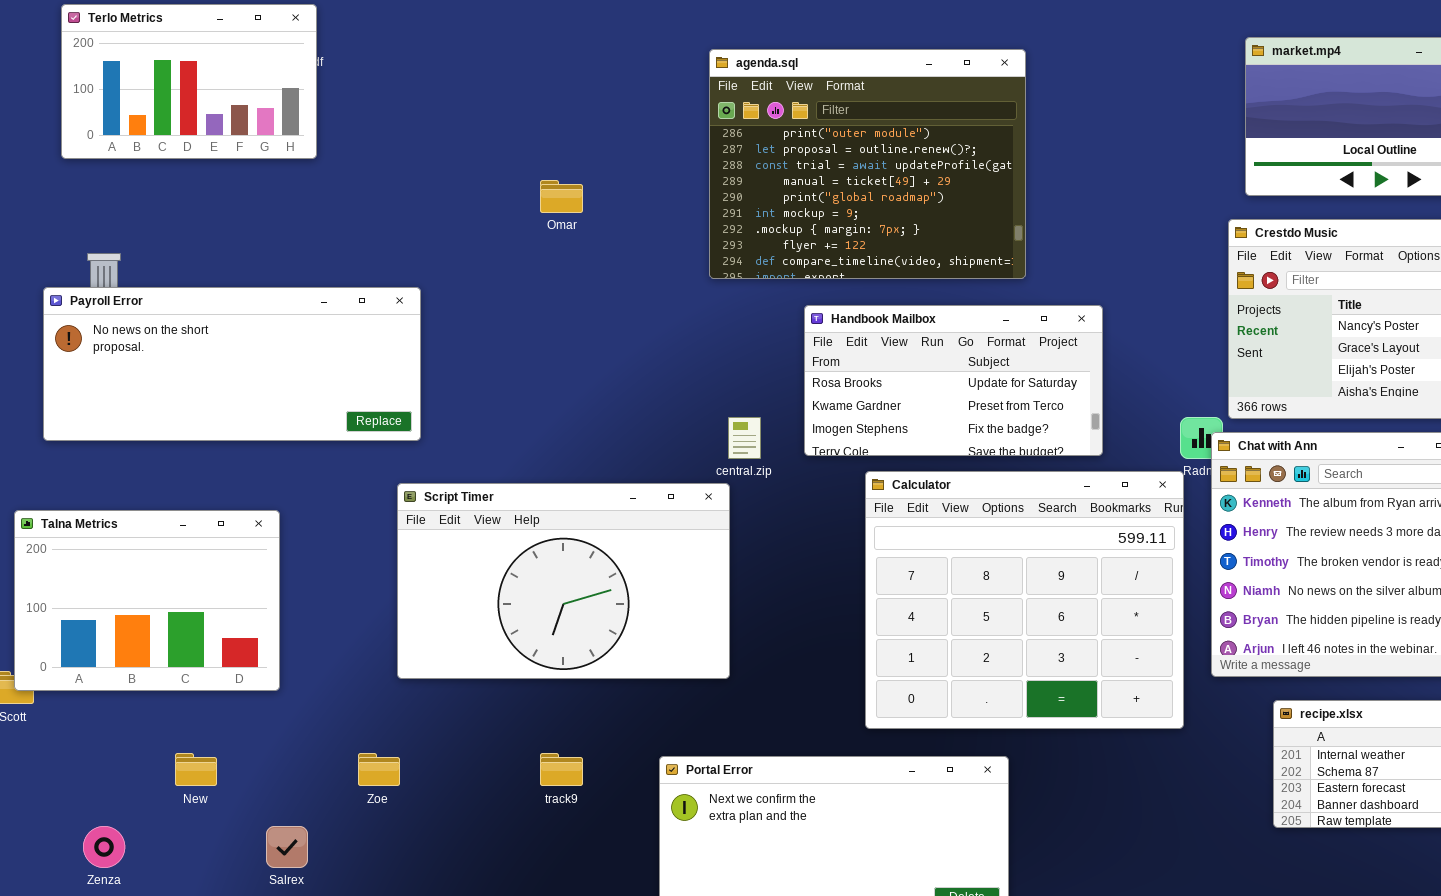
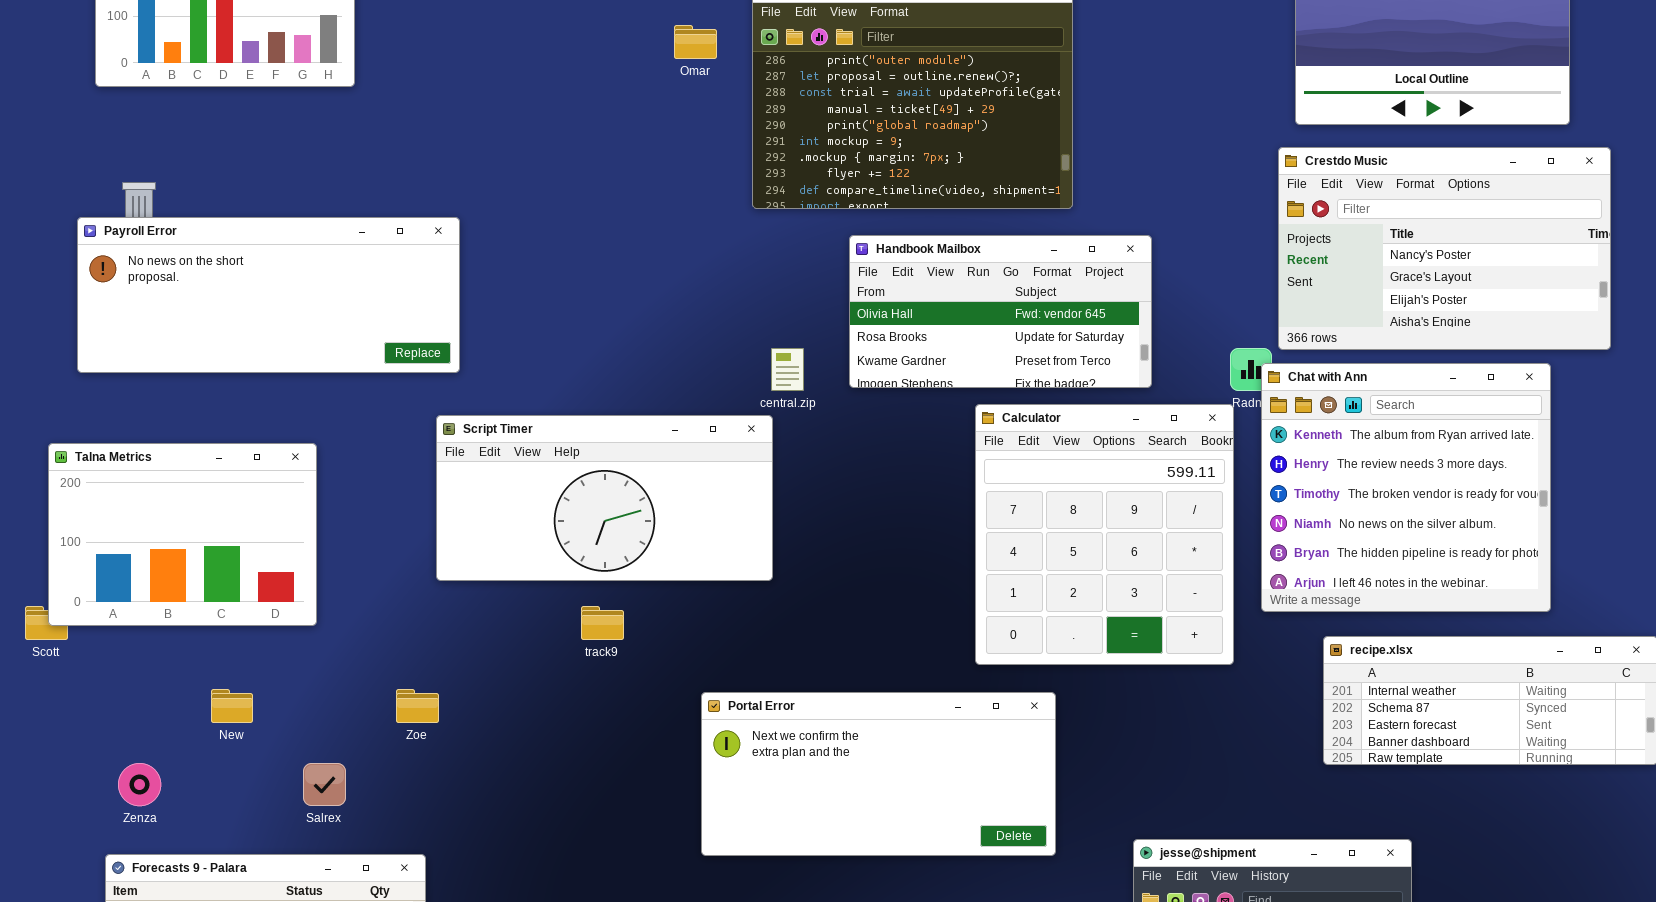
Omar: [540,180,583,213] -> [674,25,717,59], moved
Handbook Mailbox: [804,305,1103,456] -> [849,235,1152,388], scrolled up 1 row
Calculator: [865,471,1184,729] -> [975,404,1234,665], resized
Script Timer: [397,483,730,679] -> [436,415,773,581], resized
track9: [540,753,583,786] -> [581,606,624,640], moved

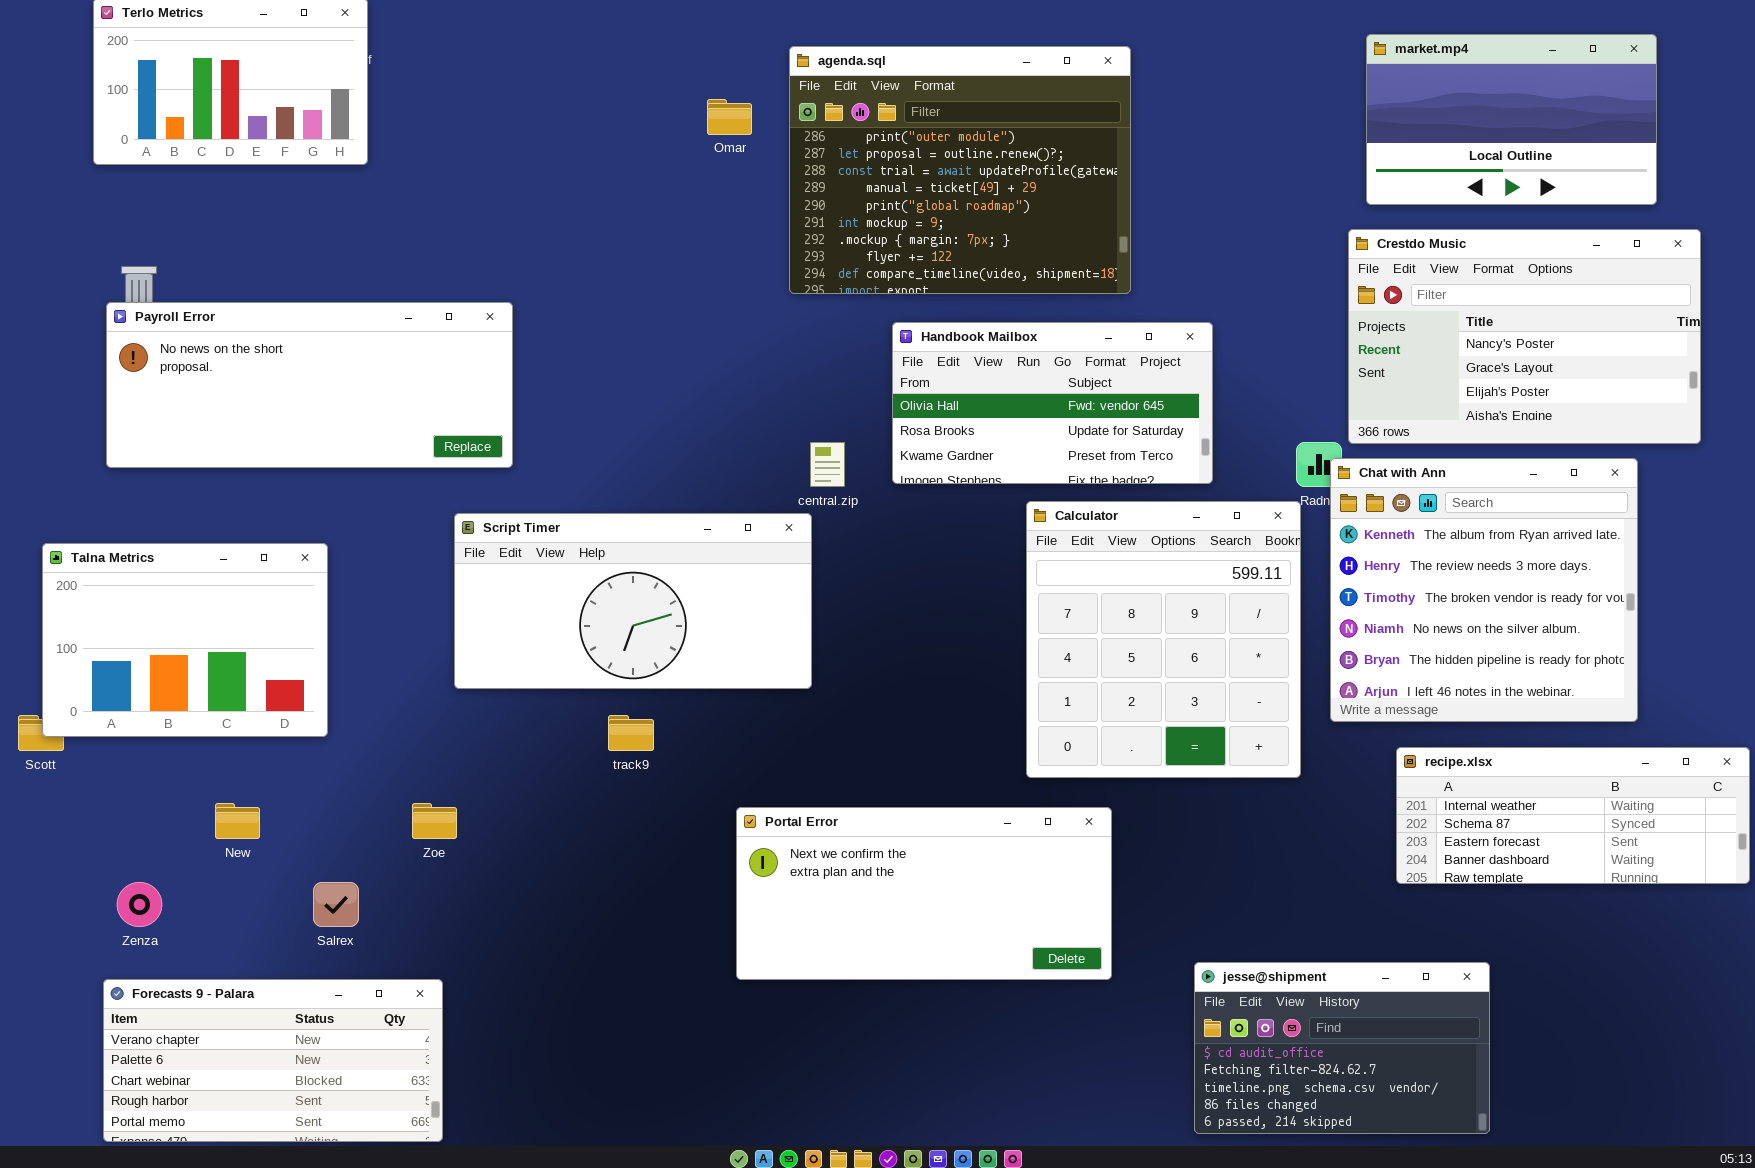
Payroll Error: [77,217,460,373] -> [106,302,513,468], moved

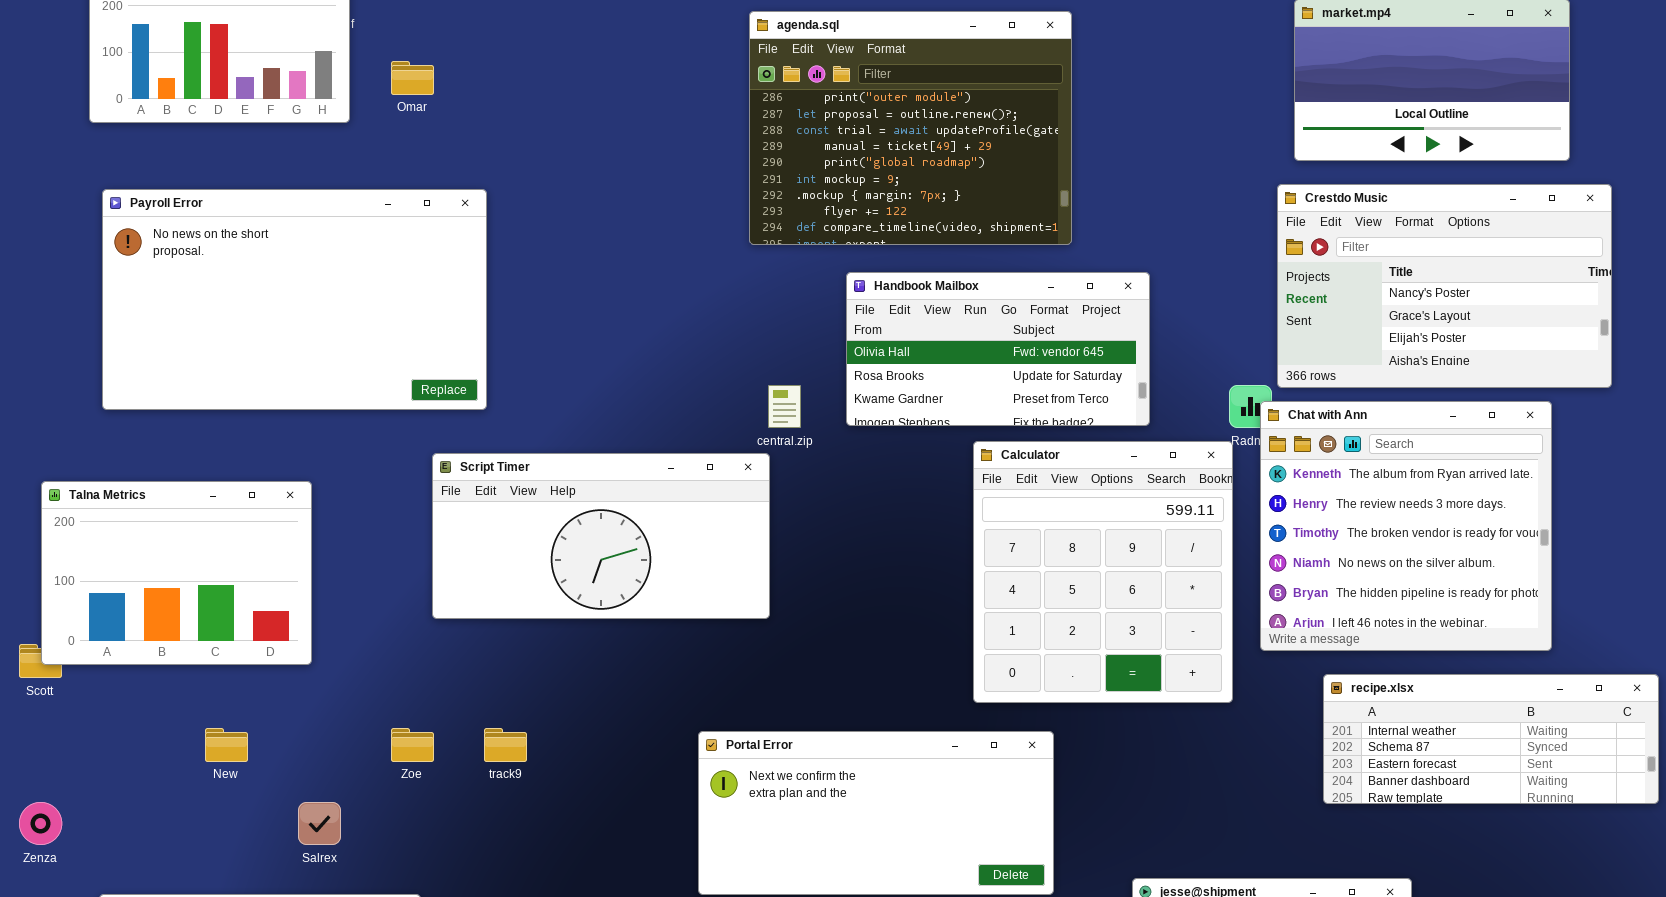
Omar: [707,99,752,135] -> [391,61,434,95], moved
Payroll Error: [106,302,513,468] -> [102,189,487,410], resized
track9: [608,715,654,751] -> [484,728,527,762], moved
Zenza: [117,882,162,927] -> [19,802,62,845], moved

